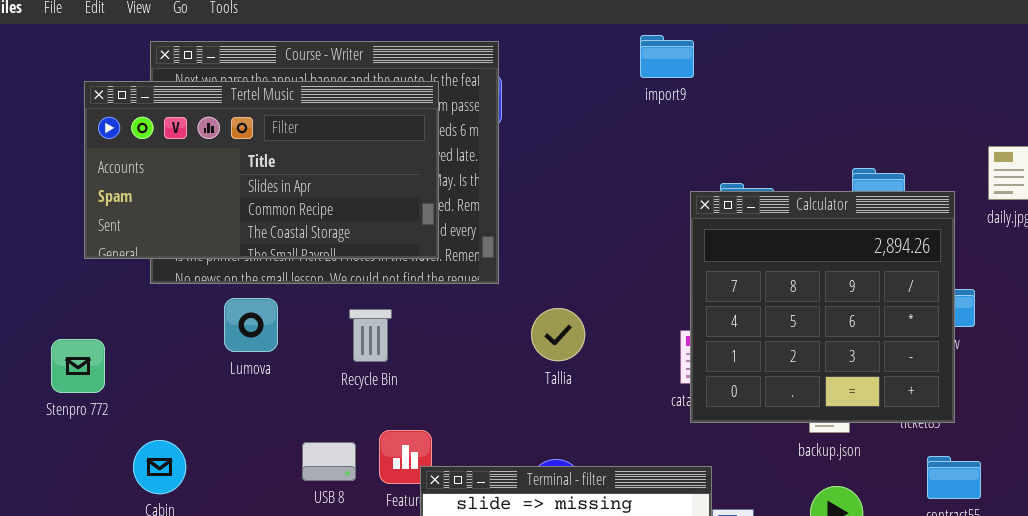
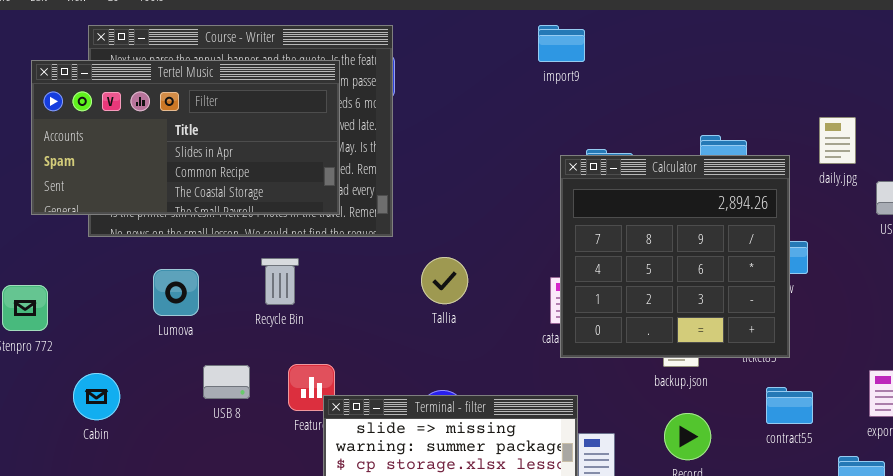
import9: [640,35,694,78] -> [538,25,585,62], moved
Lumova: [224,298,278,352] -> [153,269,199,316], moved
USB 8: [302,442,356,481] -> [203,365,250,399], moved

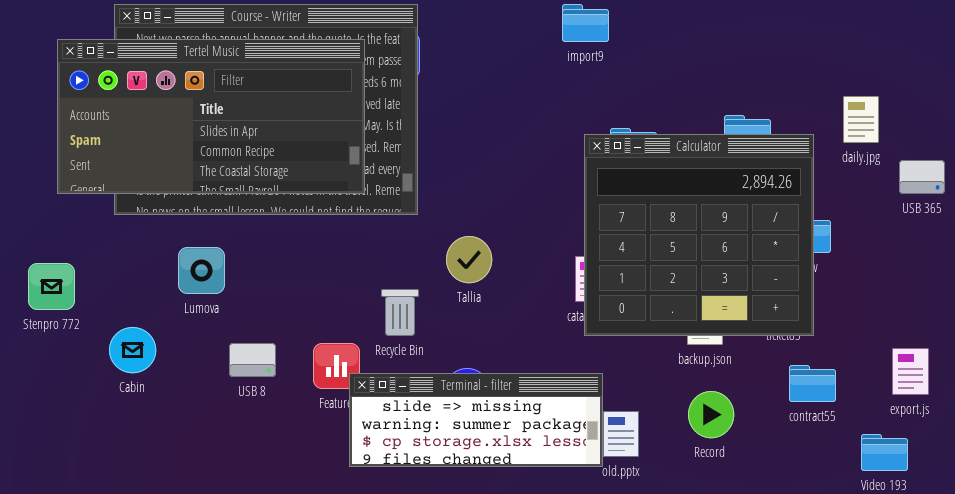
Recycle Bin: [261,258,299,305] -> [381,289,419,336], moved
Cabin: [73,373,120,420] -> [109,327,156,373], moved

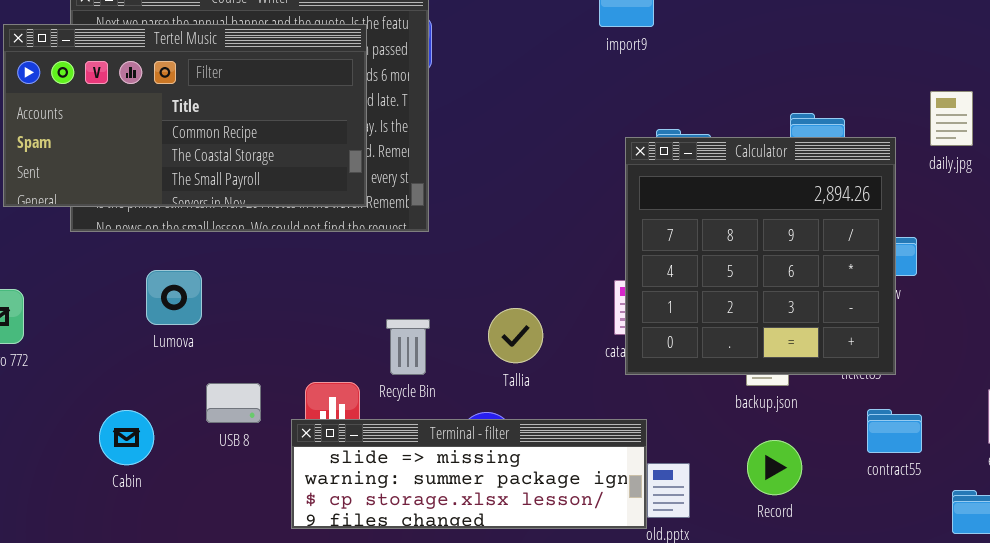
Tertel Music: [57,39,365,194] -> [3,24,367,207], scrolled down 1 row
Tallia: [446,236,492,283] -> [488,308,543,363], moved
Cabin: [109,327,156,373] -> [99,410,154,465], moved
Terminal - filter: [349,373,603,467] -> [291,419,647,529], resized

